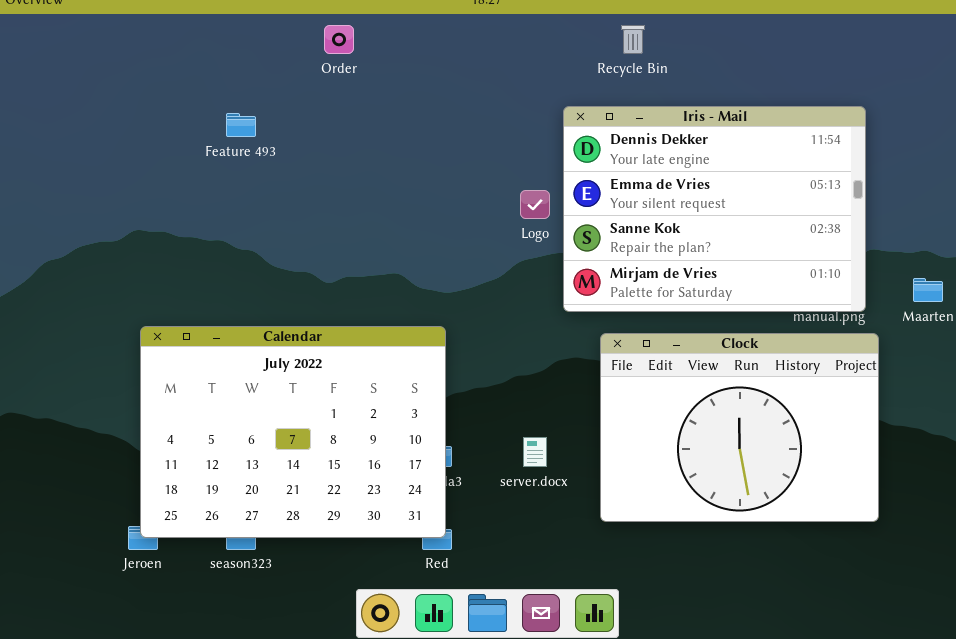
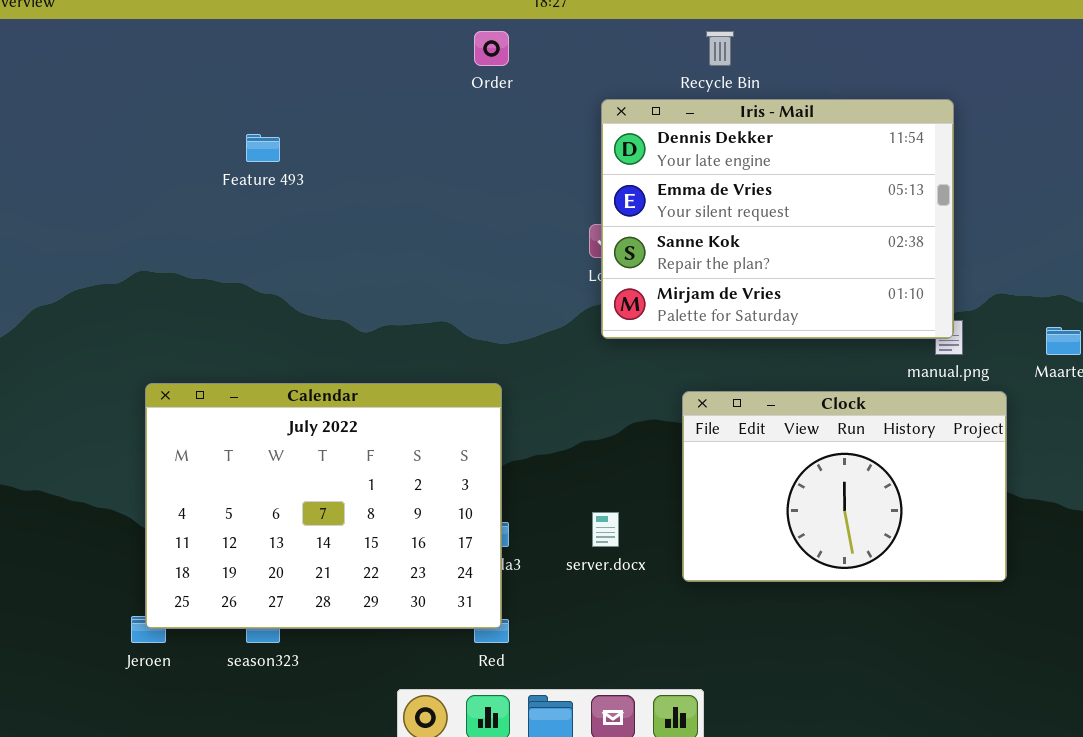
Order: [324,25,354,54] -> [474,31,509,66], moved
Iris - Mail: [563,106,866,312] -> [601,99,954,339], moved
Clock: [600,333,879,522] -> [682,391,1007,582], resized

